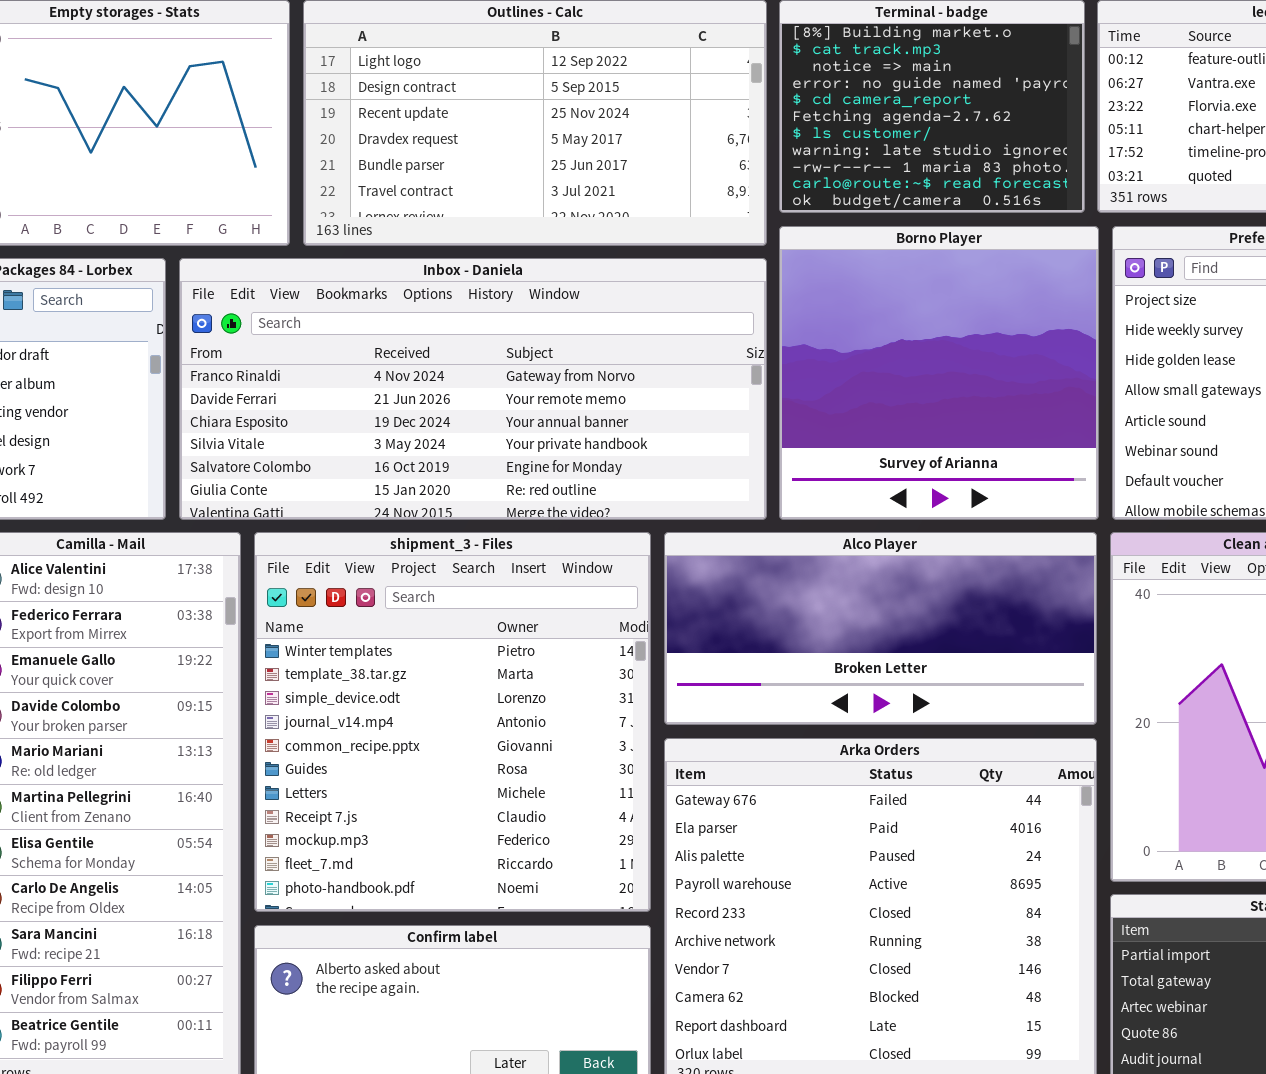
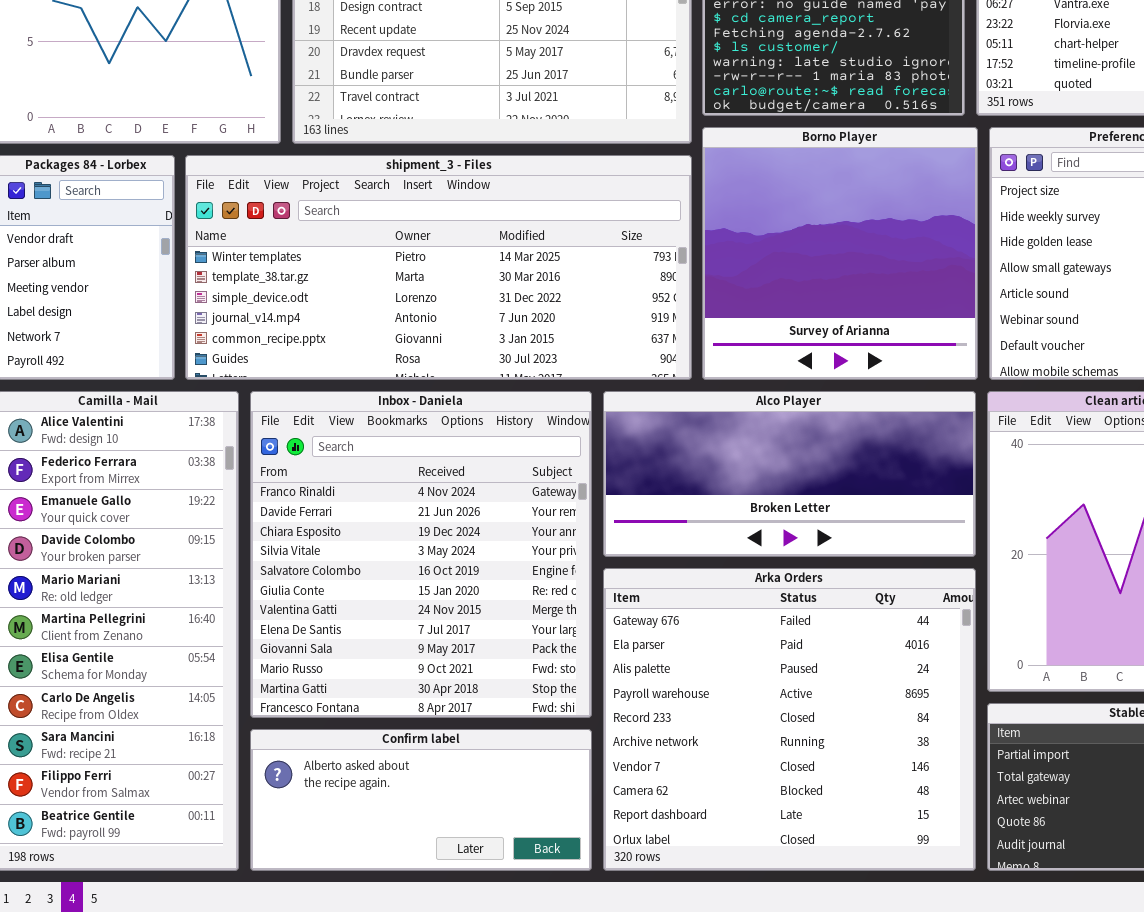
Inbox - Daniela: [179,258,767,520] -> [250,391,592,718], moved, resized
shipment_3 - Files: [254,532,651,912] -> [185,155,692,380], moved, resized

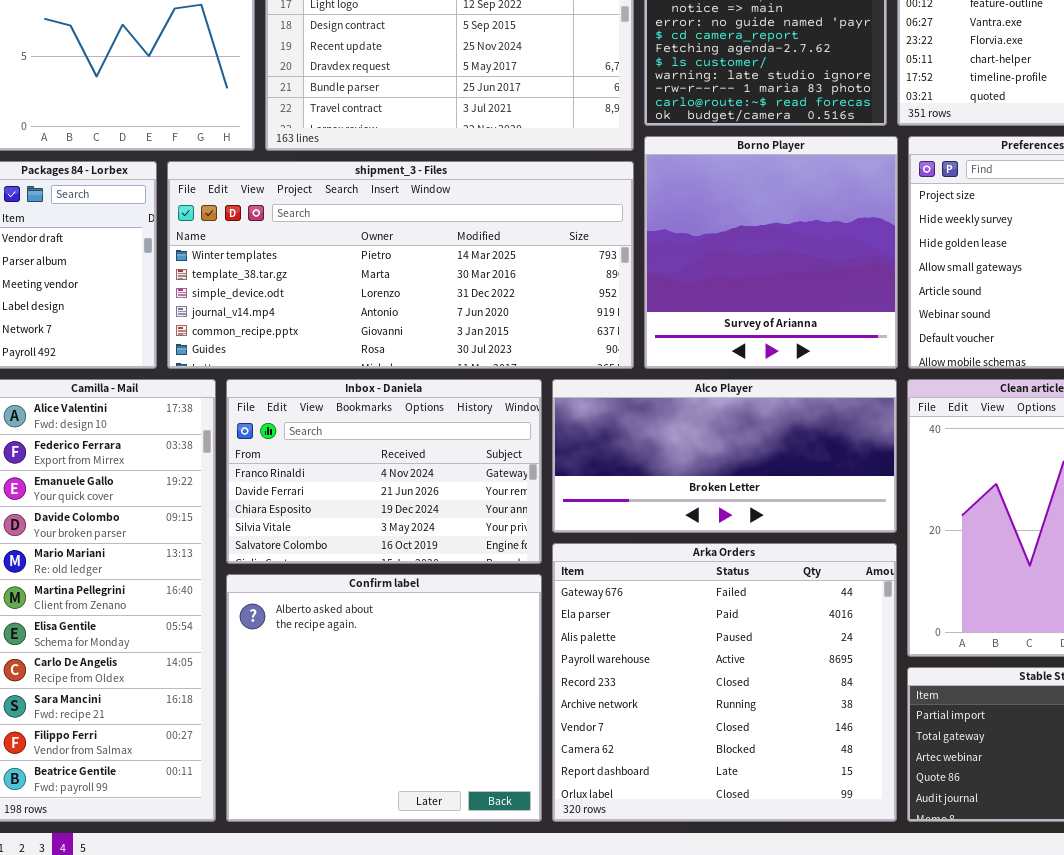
Inbox - Daniela: [250,391,592,718] -> [226,379,542,564], resized
Confirm label: [250,729,592,871] -> [226,574,542,822], resized

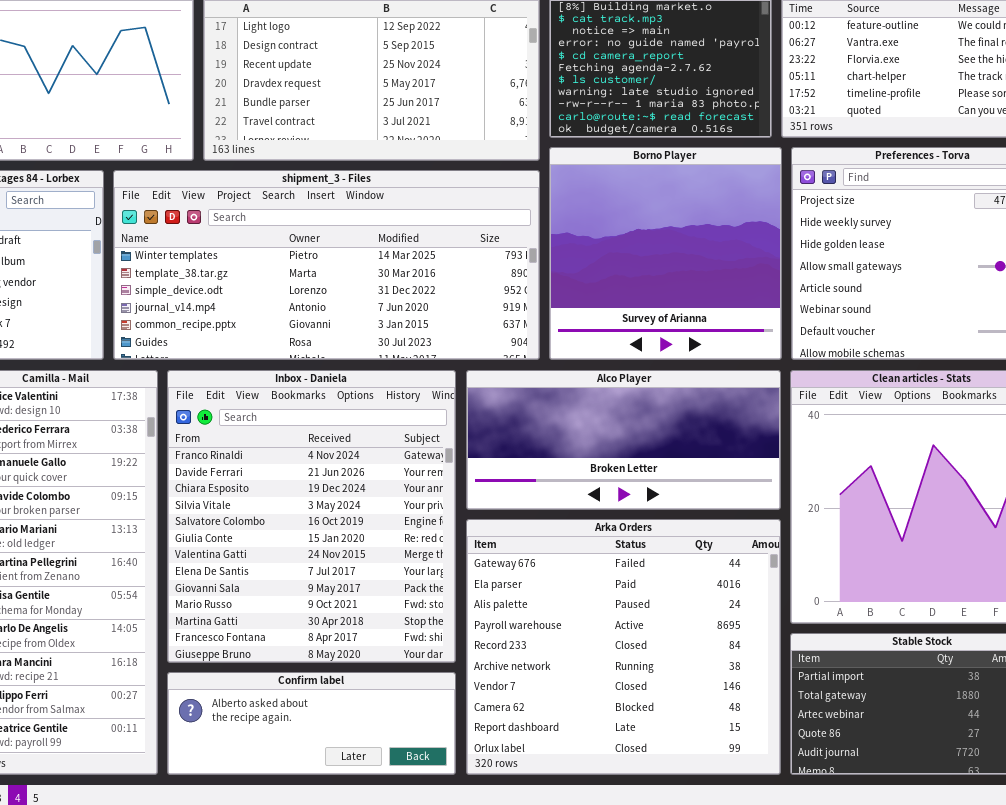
Inbox - Daniela: [226,379,542,564] -> [167,370,456,663], resized
Confirm label: [226,574,542,822] -> [167,672,456,775], resized

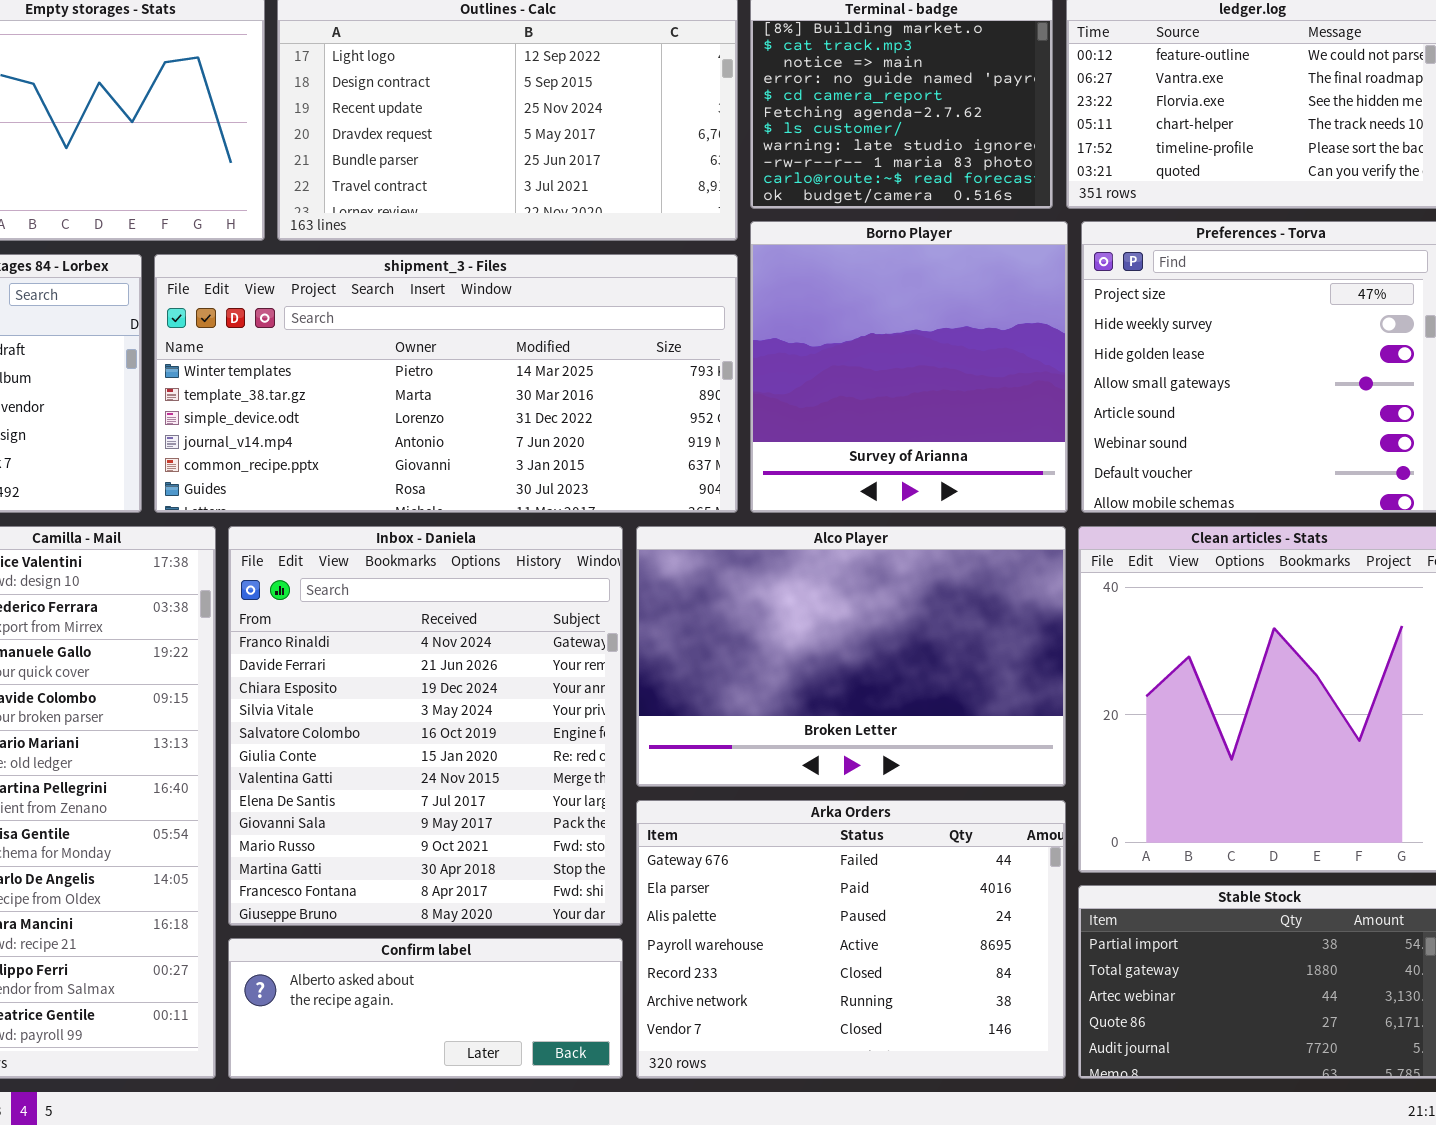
Alco Player: [466,370,781,510] -> [636,526,1066,787], resized
Arka Orders: [466,519,781,775] -> [636,800,1066,1079], resized

